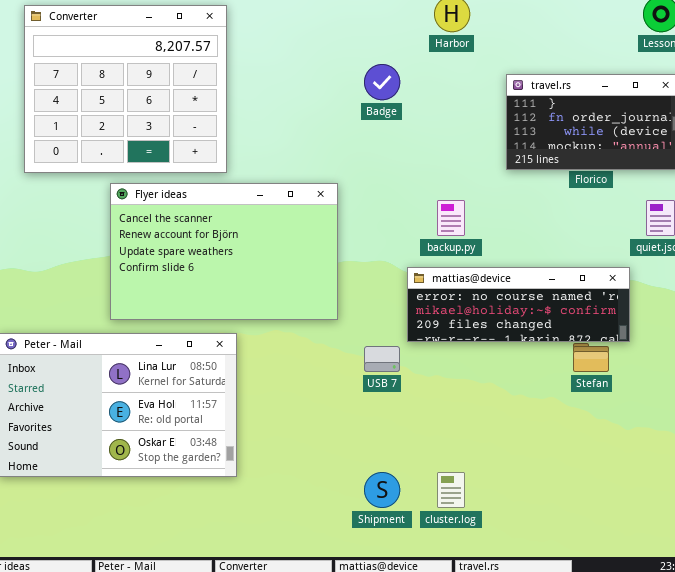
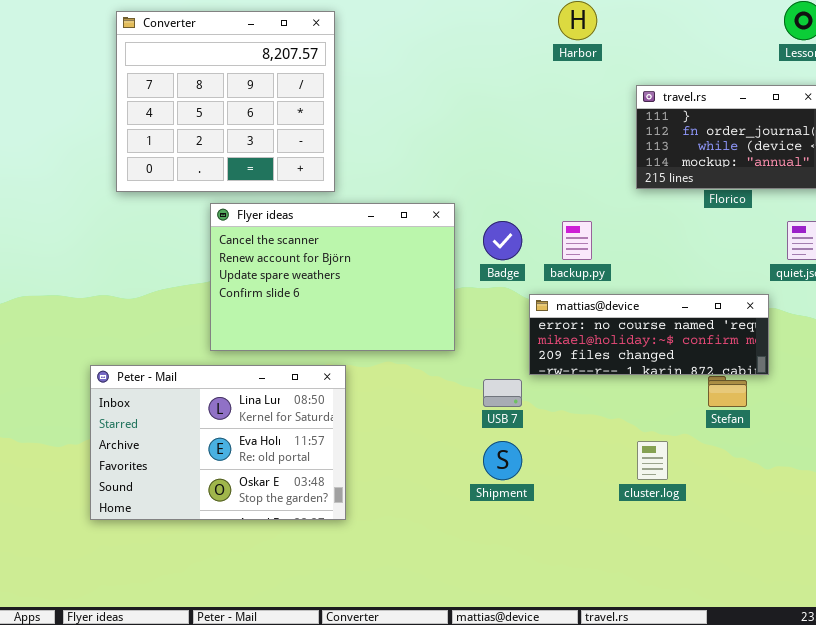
Badge: [364,64,400,100] -> [483,221,522,260], moved
Shipment: [364,472,400,508] -> [483,441,522,480], moved
cluster.log: [437,472,465,508] -> [637,441,668,480], moved

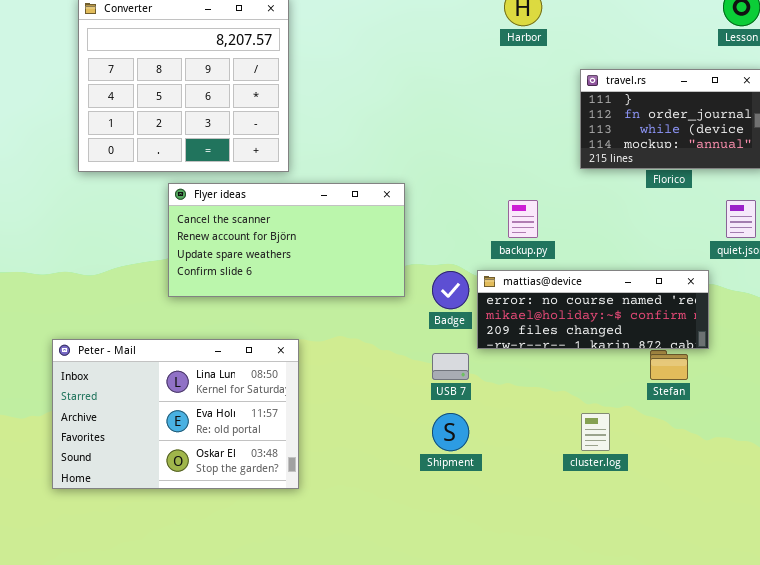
Flyer ideas: [210,203,455,351] -> [168,183,405,297], resized
Badge: [483,221,522,260] -> [432,271,469,309], moved

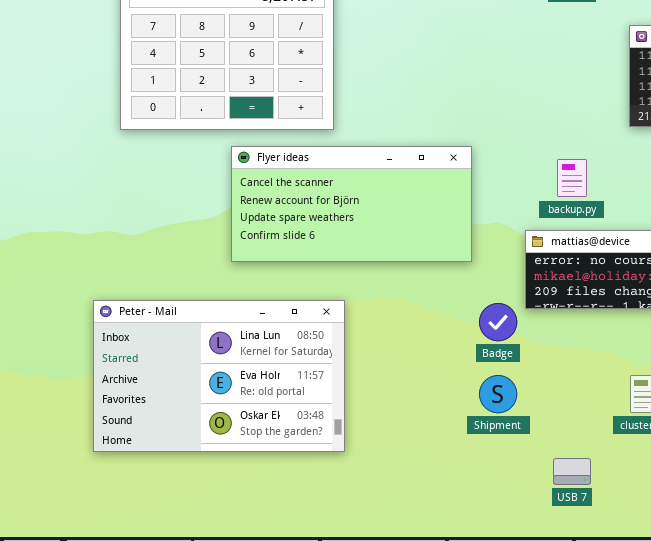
Flyer ideas: [168,183,405,297] -> [231,146,472,262], moved
Badge: [432,271,469,309] -> [479,303,517,341], moved
USB 7: [432,353,469,380] -> [553,458,591,485], moved

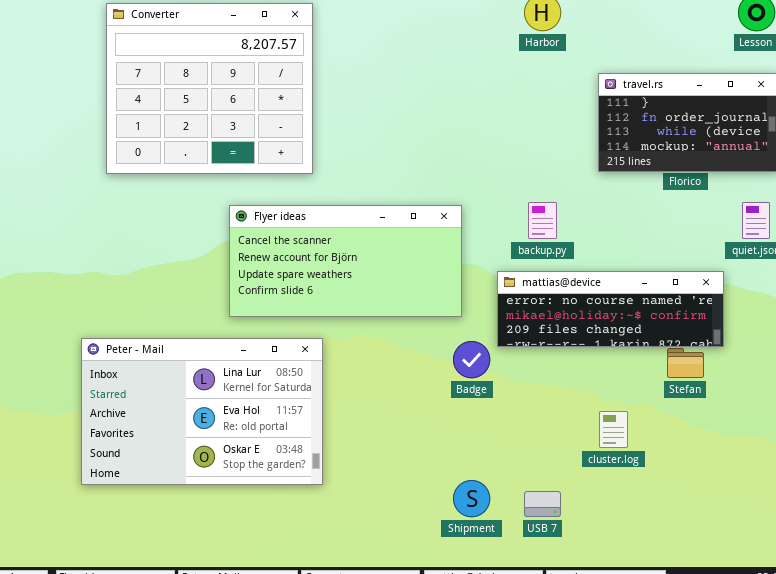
Flyer ideas: [231,146,472,262] -> [229,205,462,317], moved
Shipment: [479,375,517,413] -> [453,480,490,517], moved

